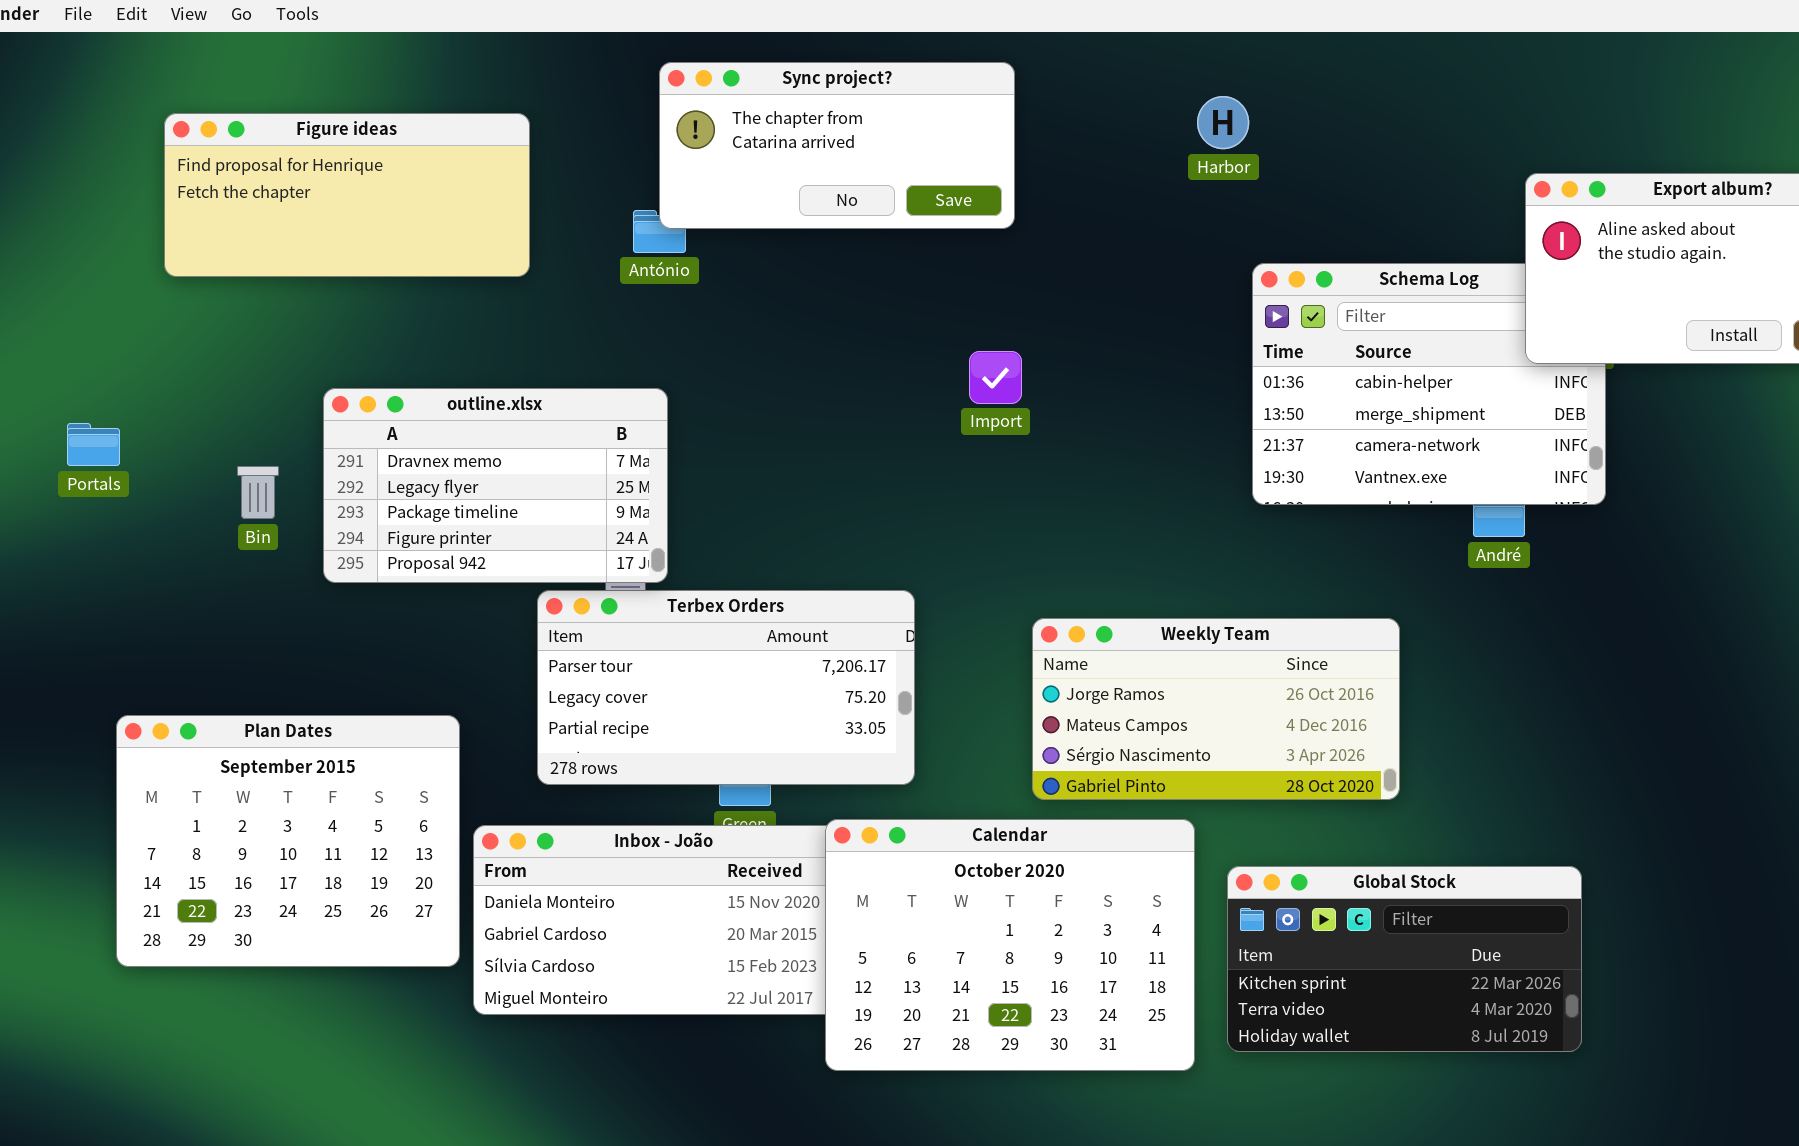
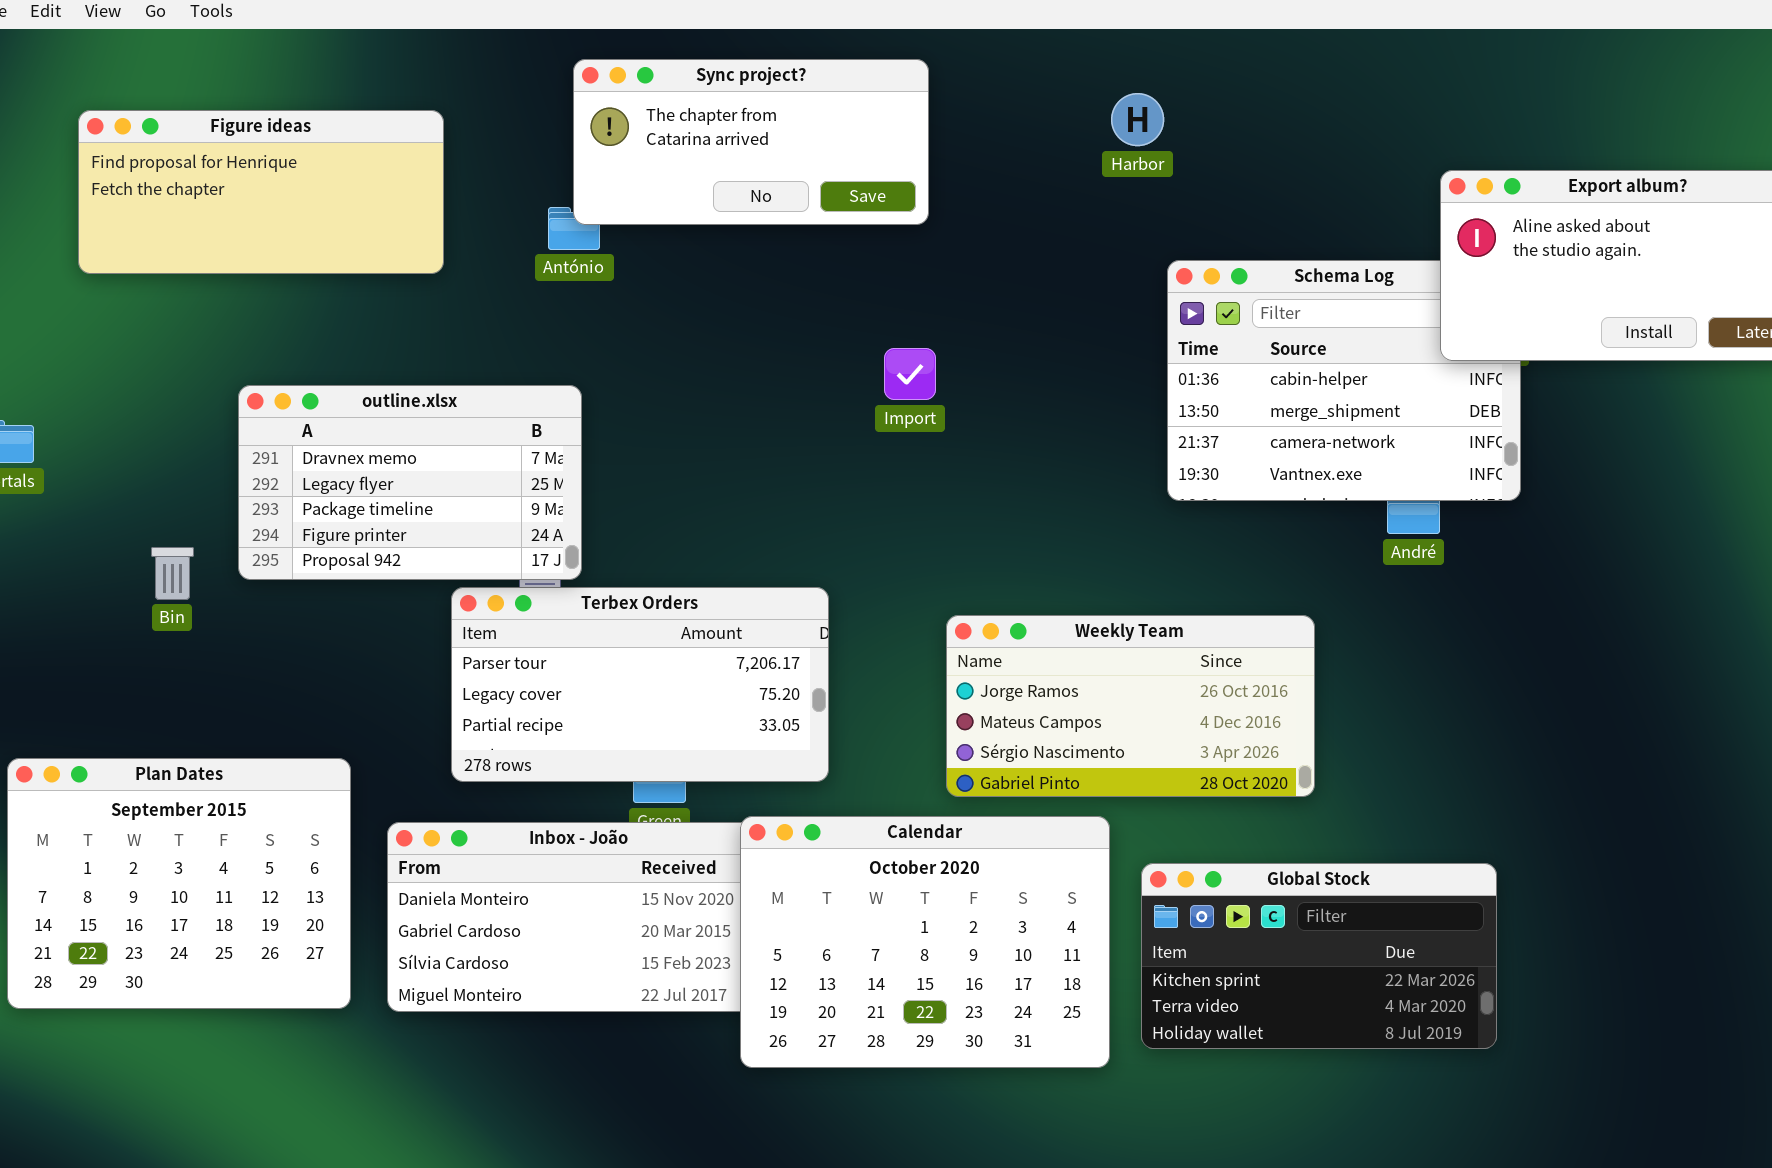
Bin: [237,466,279,519] -> [151,547,194,600], moved
Plan Dates: [116,715,460,967] -> [7,758,351,1009], moved

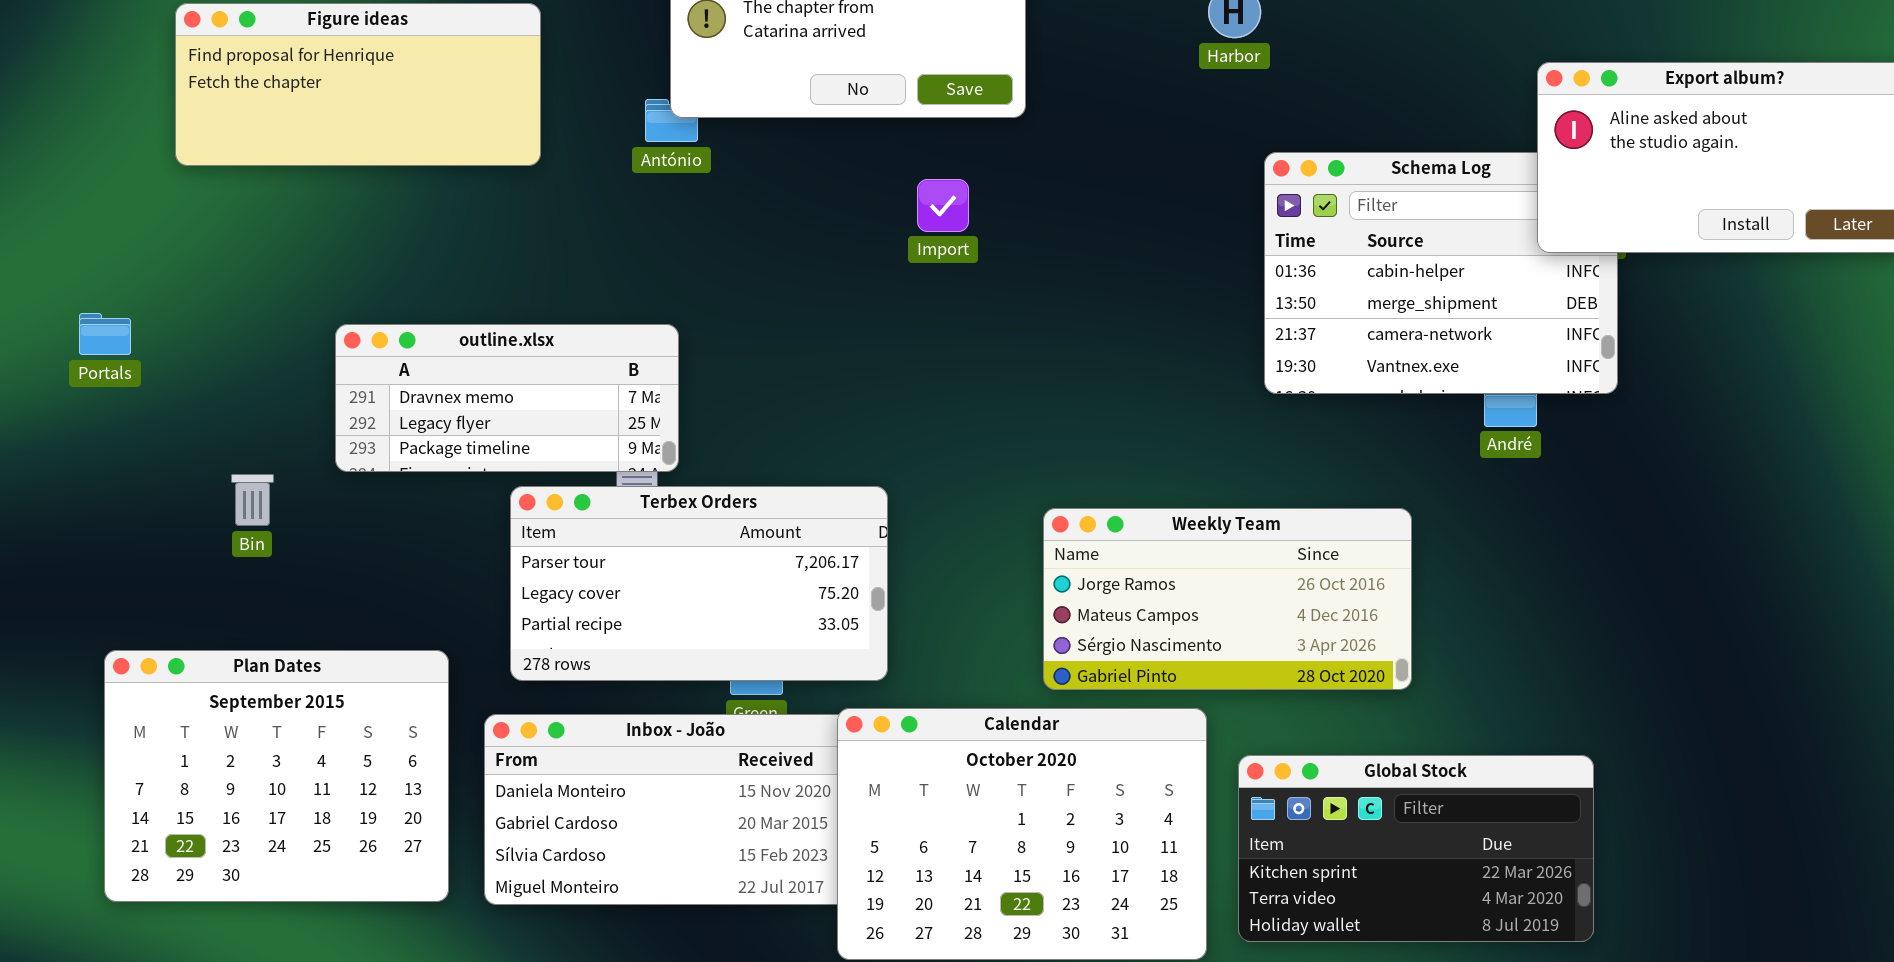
Import: [884,348,936,400] -> [917,179,969,232], moved
outline.xlsx: [238,385,582,580] -> [335,324,679,472], resized
Bin: [151,547,194,600] -> [231,474,274,526], moved
Terbex Orders: [451,587,829,782] -> [510,486,888,681], moved

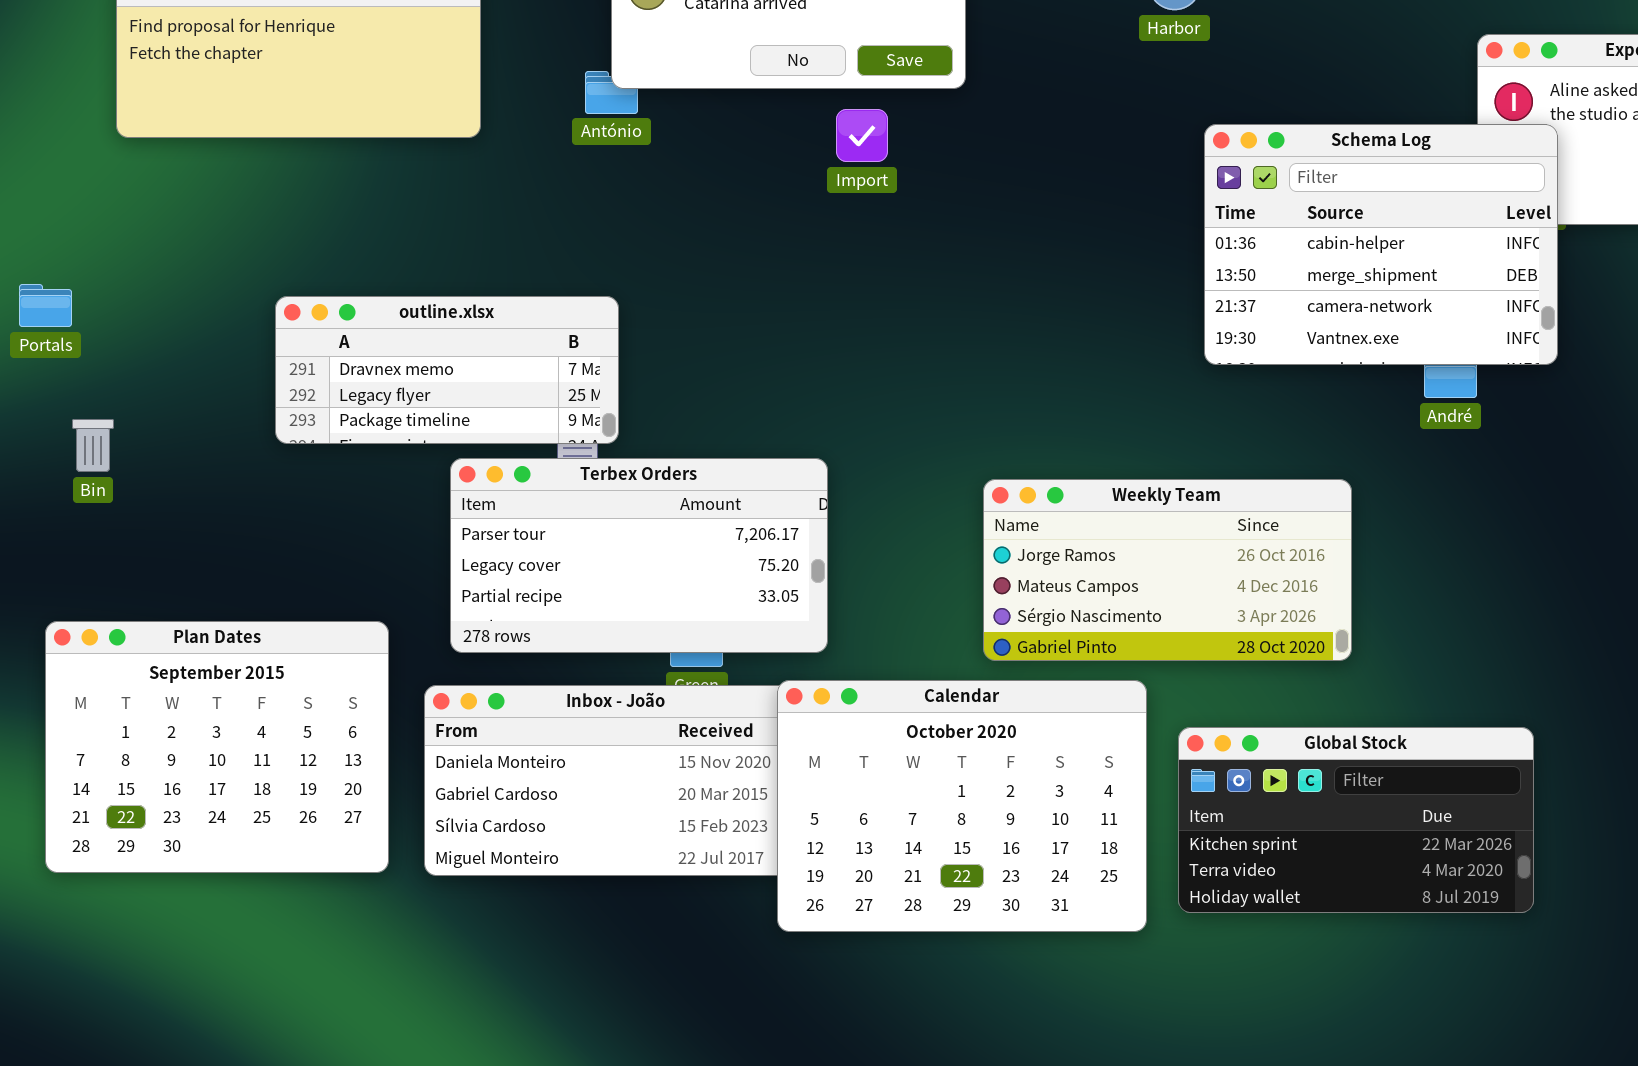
Schema Log: [1264,152,1618,394] -> [1204,124,1558,365], raised
Import: [917,179,969,232] -> [836,109,888,162], moved
Bin: [231,474,274,526] -> [72,419,114,472], moved

